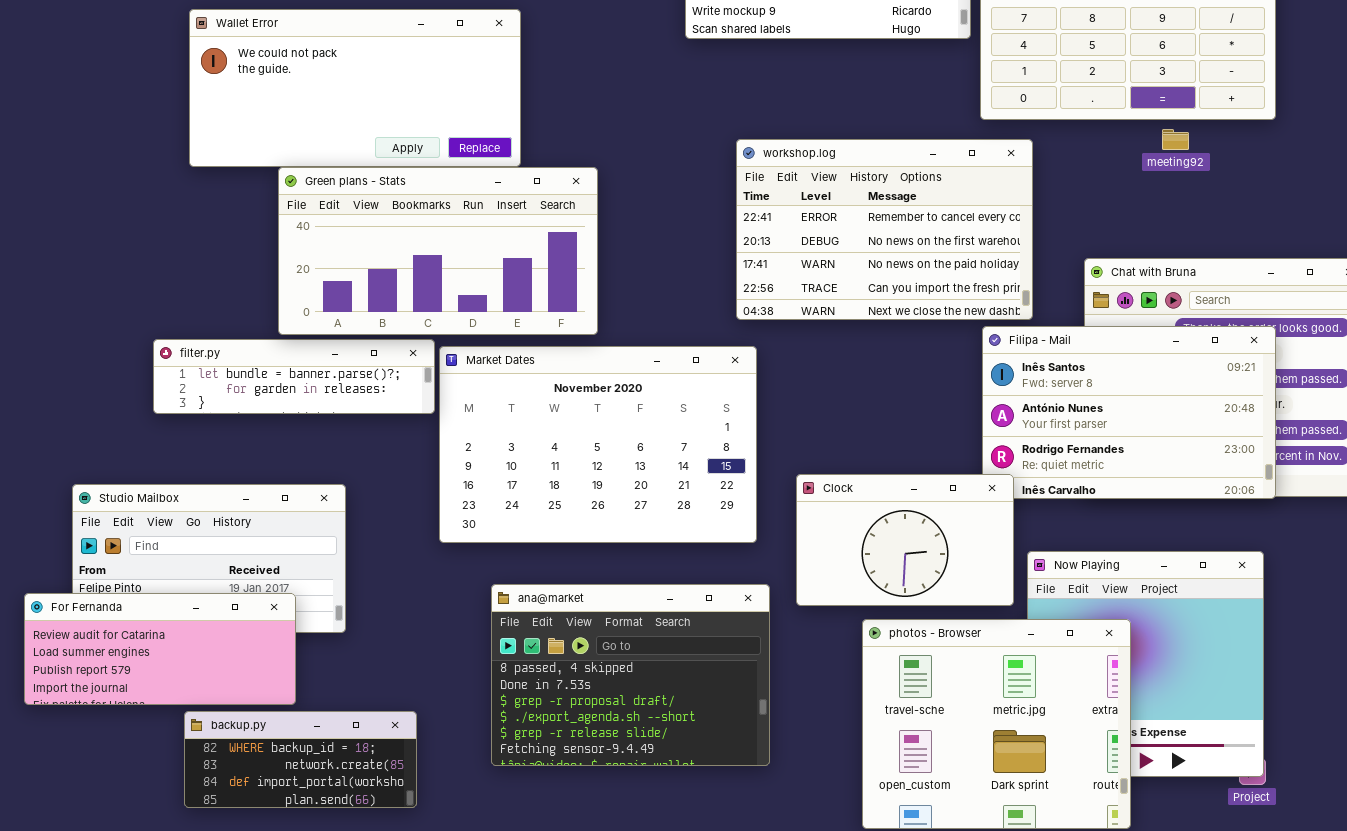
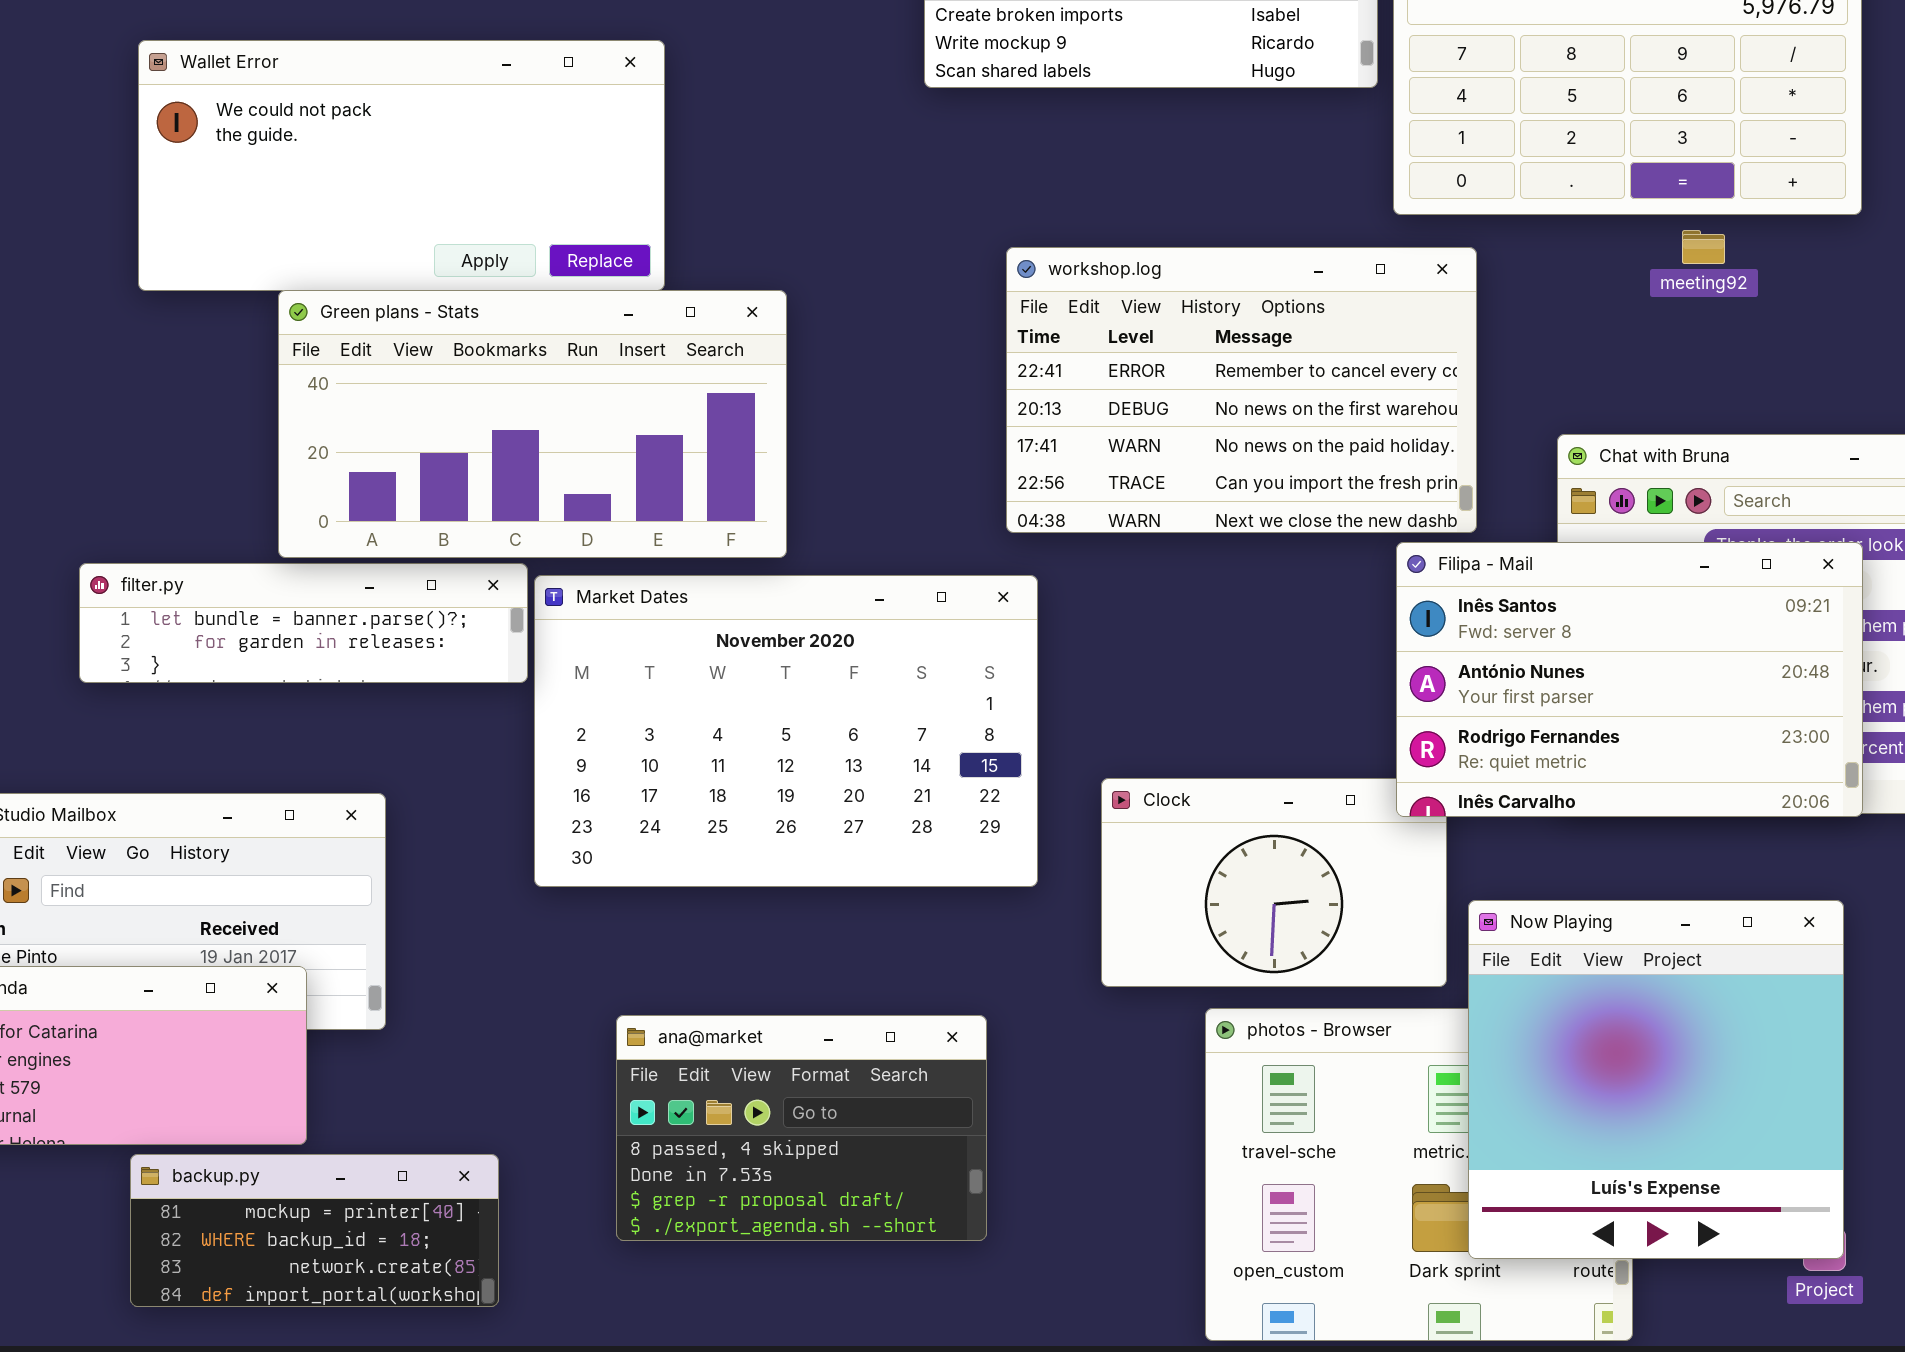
Filipa - Mail: [982,326,1276,499] -> [1396,542,1863,817], raised
Now Playing: [1027,551,1264,777] -> [1468,900,1844,1259], raised
ana@market: [491,584,770,766] -> [616,1015,987,1241], resized
backup.py: [184,711,417,808] -> [130,1154,499,1307], scrolled up 1 row

